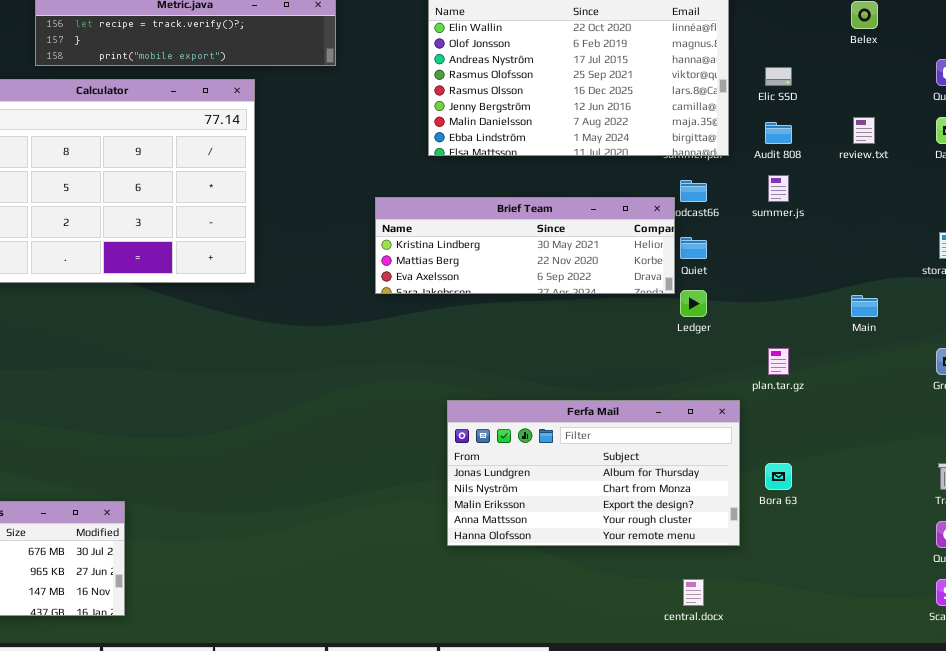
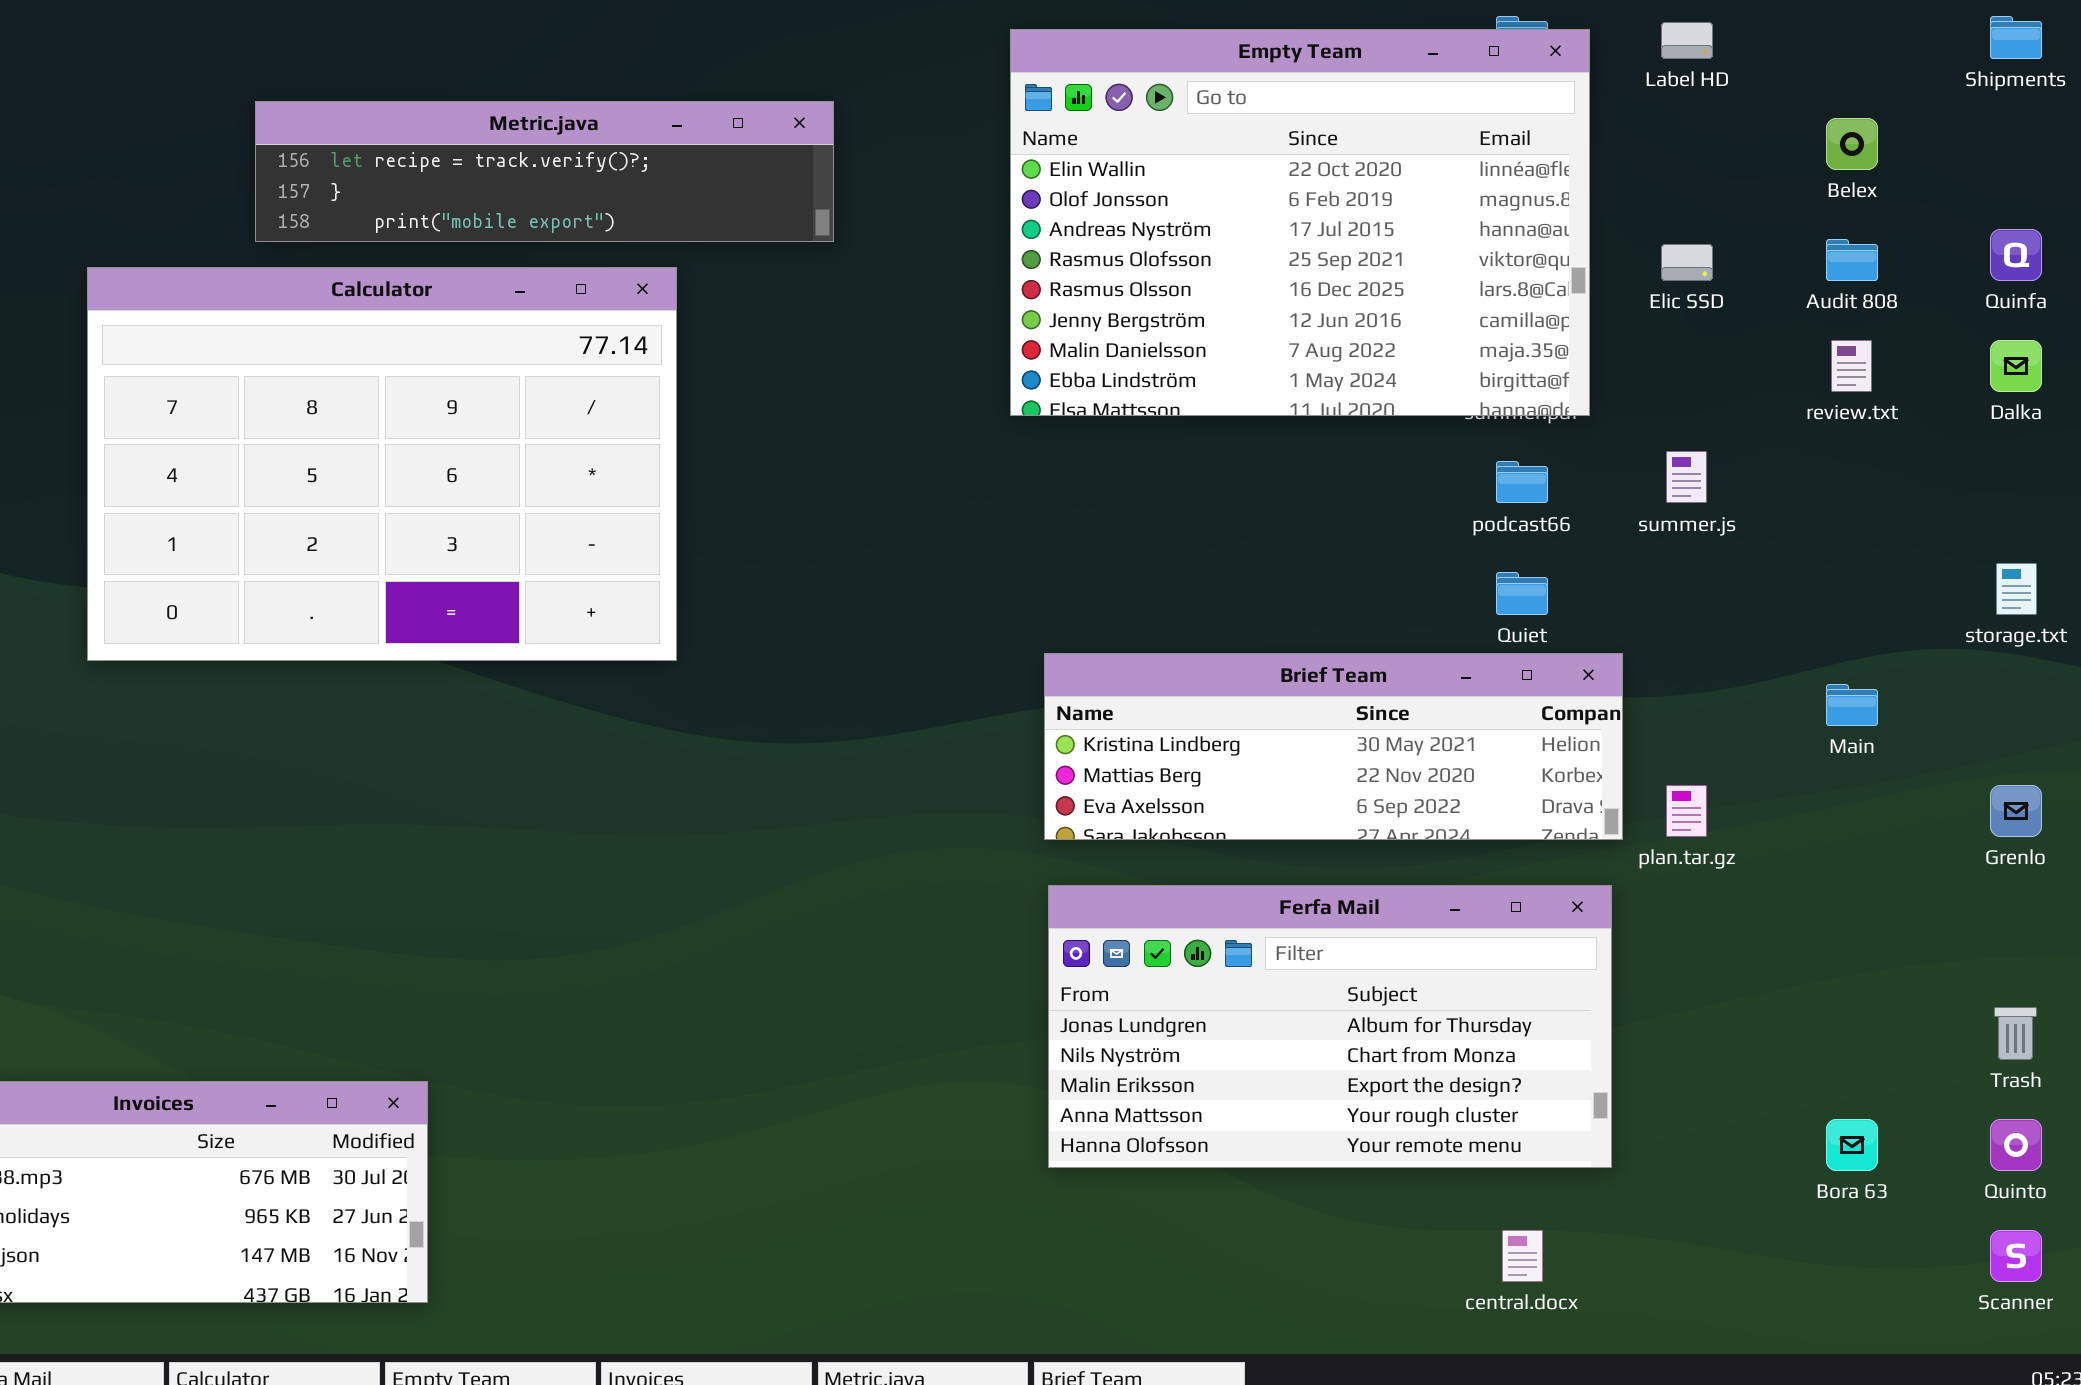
Audit 808: [765,122,792,144] -> [1826,239,1878,281], moved
Brief Team: [375,197,675,294] -> [1044,653,1623,840], moved
Bora 63: [765,463,792,490] -> [1826,1119,1878,1171], moved

